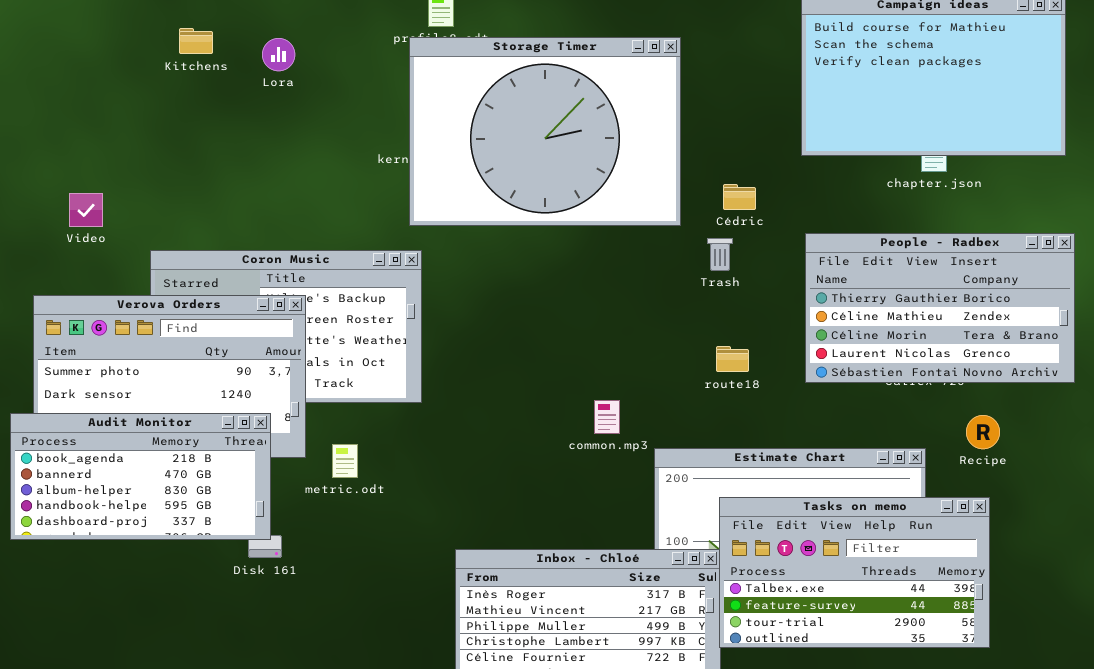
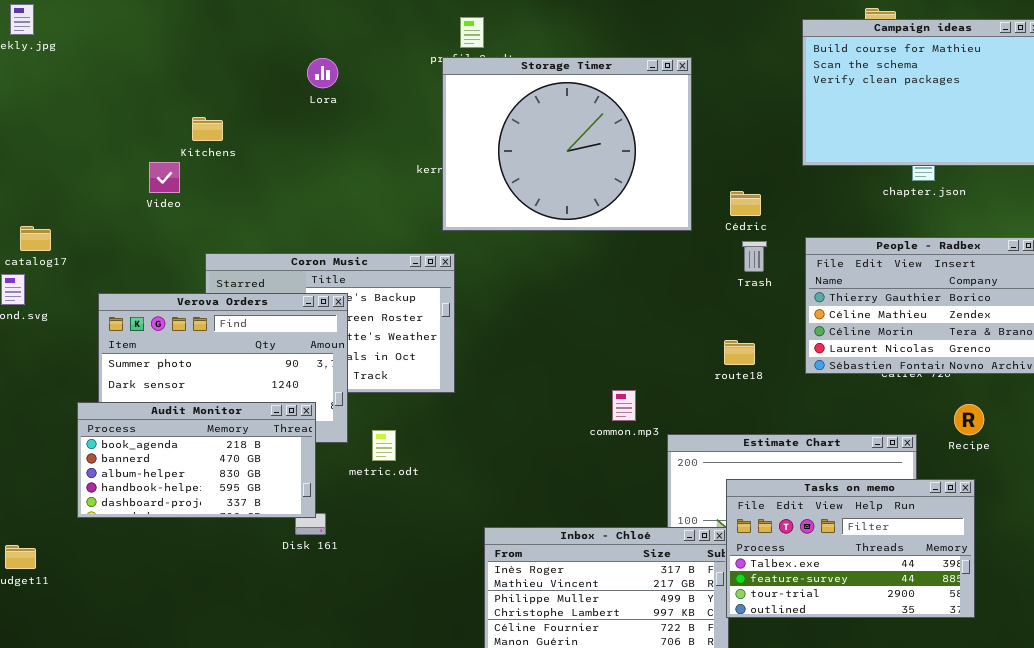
Kitchens: [179,28,213,54] -> [192,117,223,141], moved
Video: [69,193,103,227] -> [149,162,180,193], moved
Trash: [707,238,733,271] -> [742,241,767,272], moved

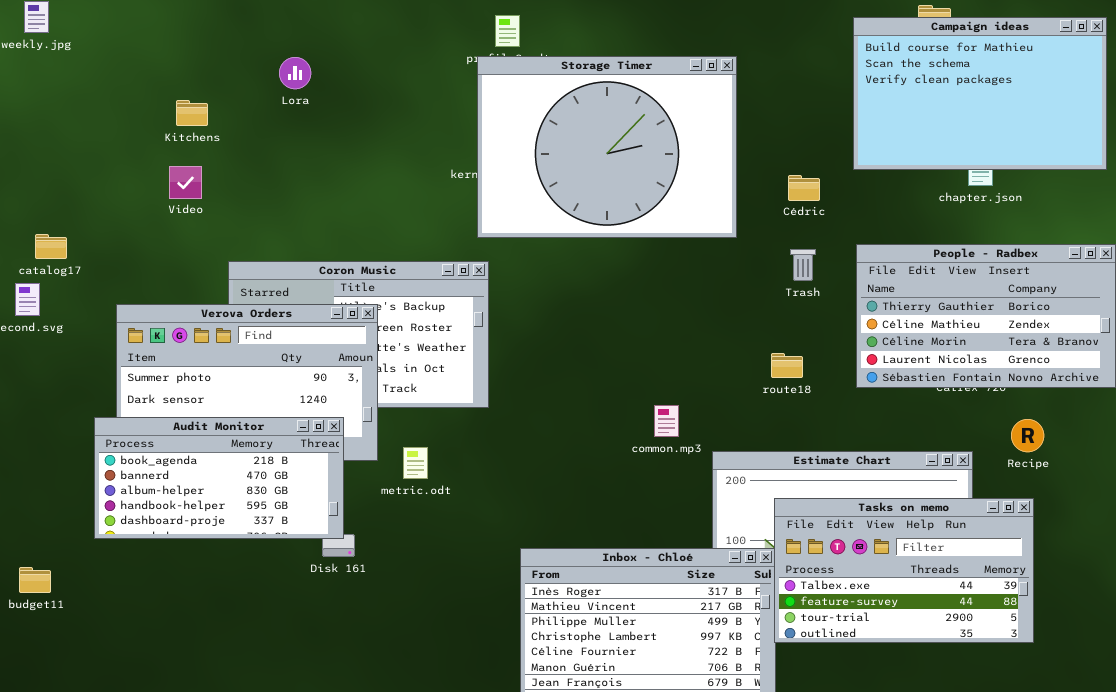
Lora: [307,58,338,88] -> [279,57,311,89], moved
Kitchens: [192,117,223,141] -> [176,100,208,126], moved
Cédric: [730,191,761,216] -> [788,175,820,201], moved

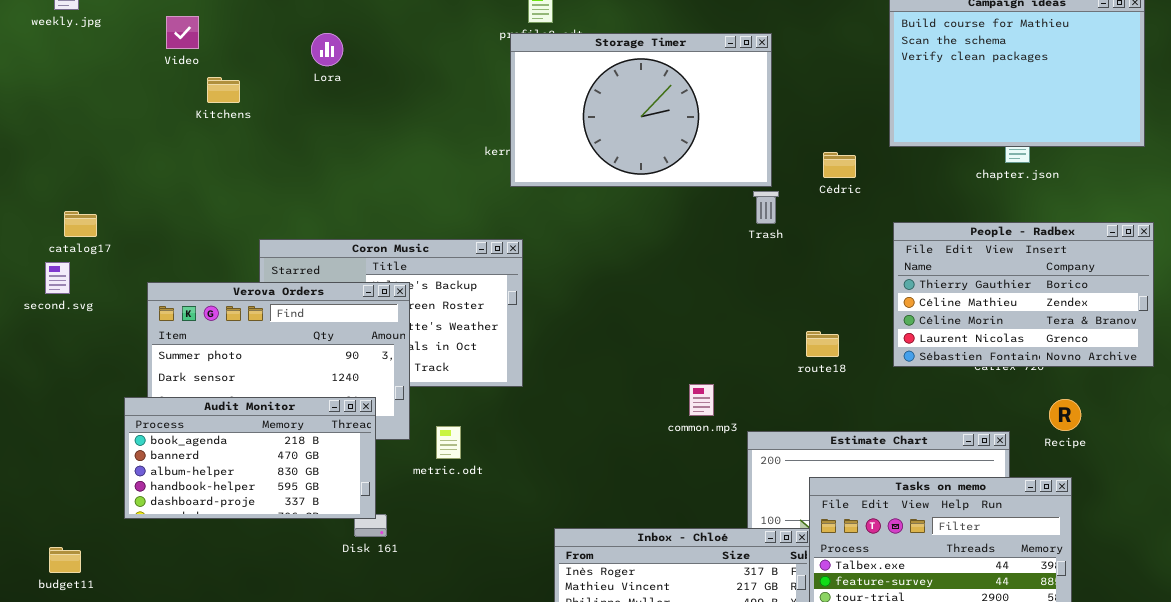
Storage Timer: [477,56,737,238] -> [510,33,772,187], resized
Video: [169,166,202,199] -> [166,16,199,49], moved
Trash: [790,249,816,281] -> [753,191,779,224], moved

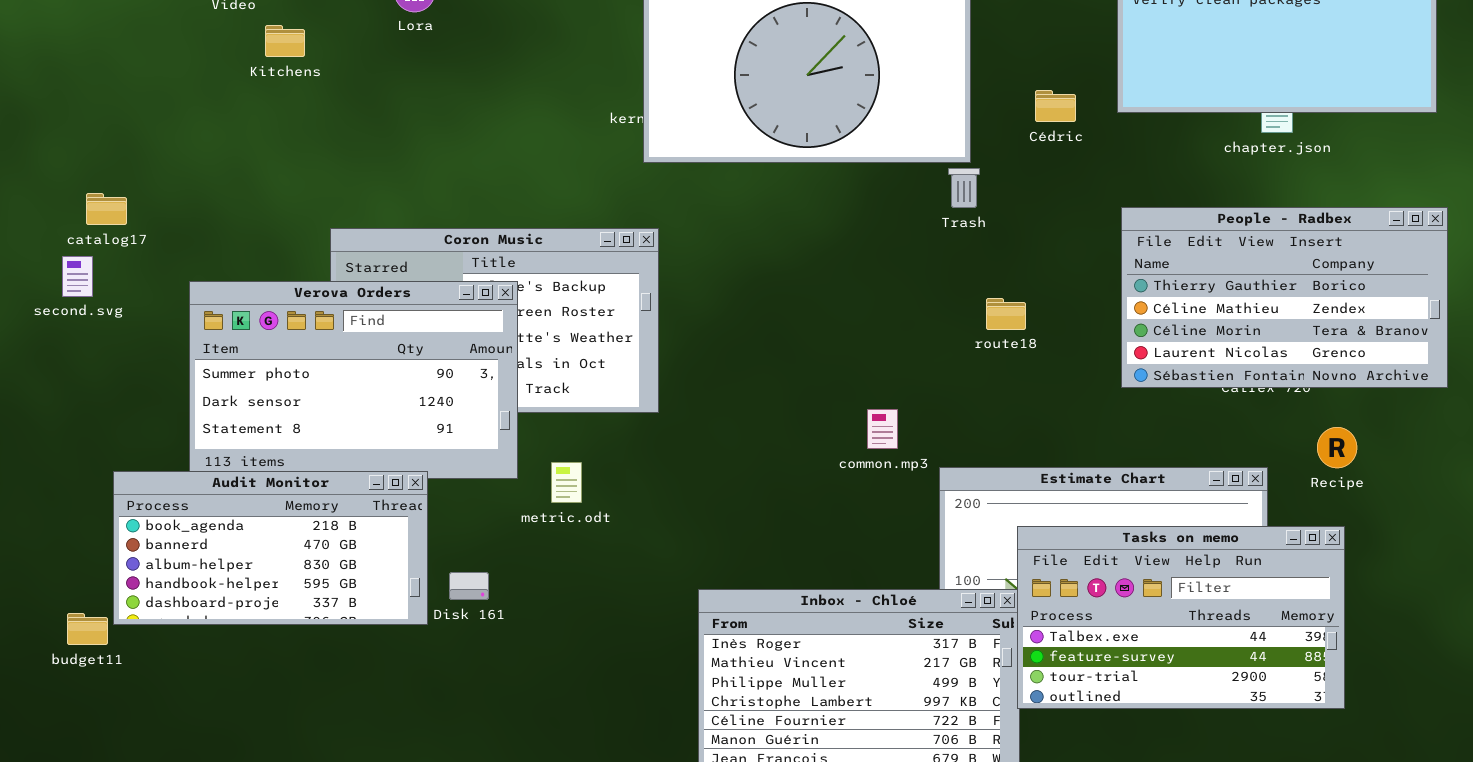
Cédric: [823,152,856,178] -> [1035,90,1076,122], moved
route18: [806,331,839,357] -> [986,298,1026,330], moved
Audit Monitor: [124,397,376,519] -> [113,471,428,625], moved

